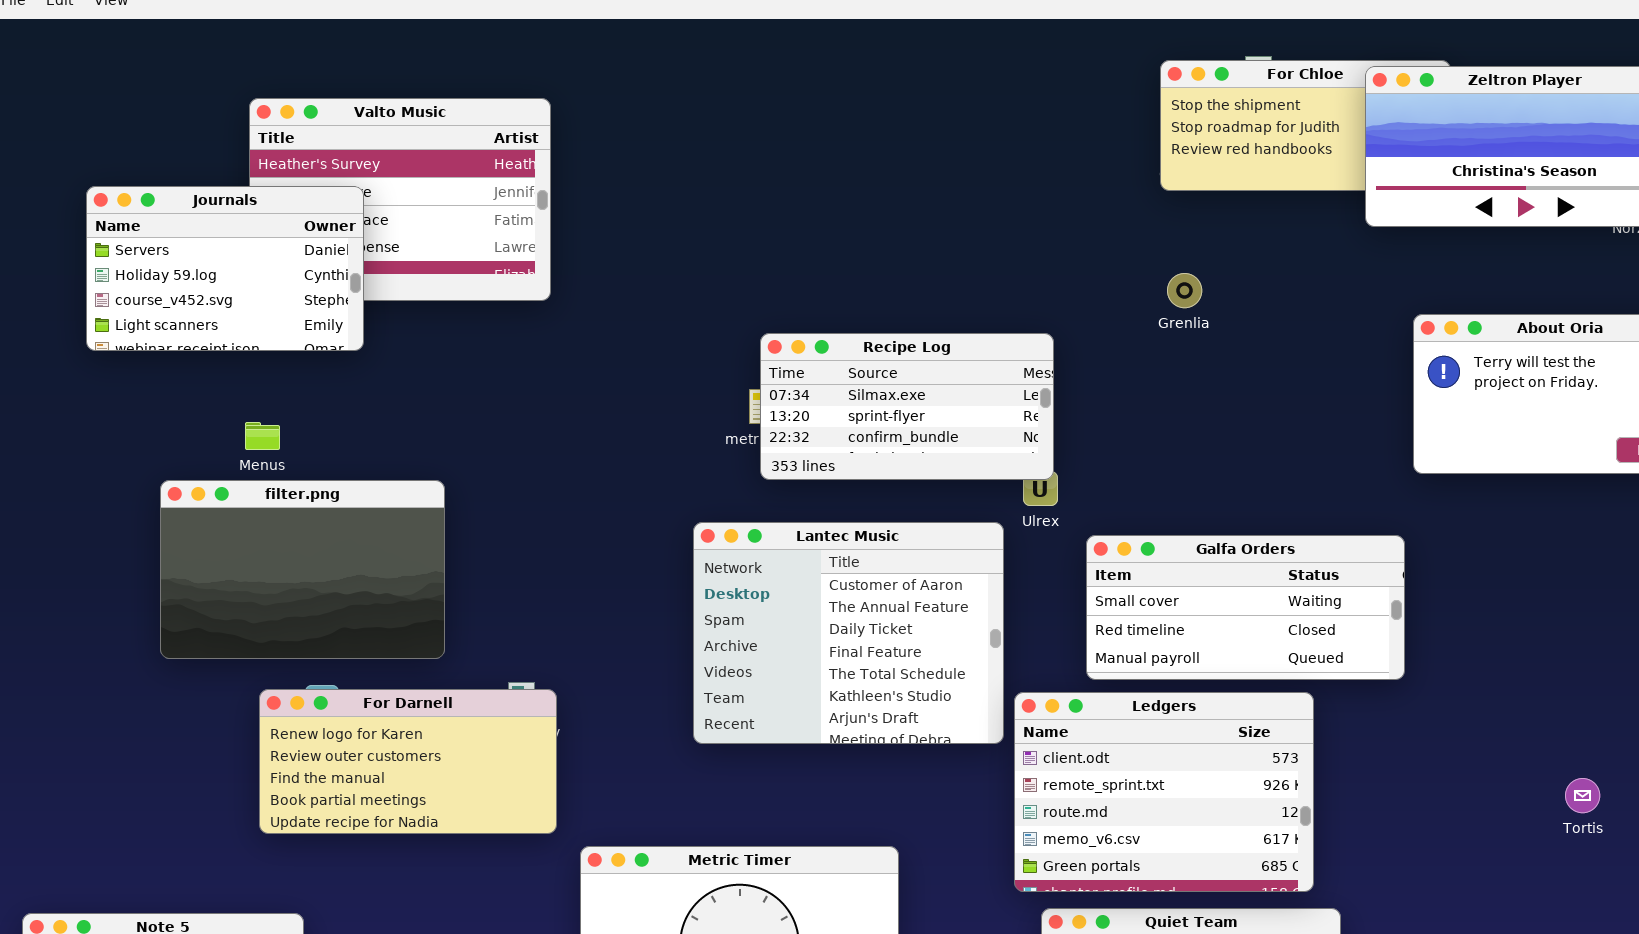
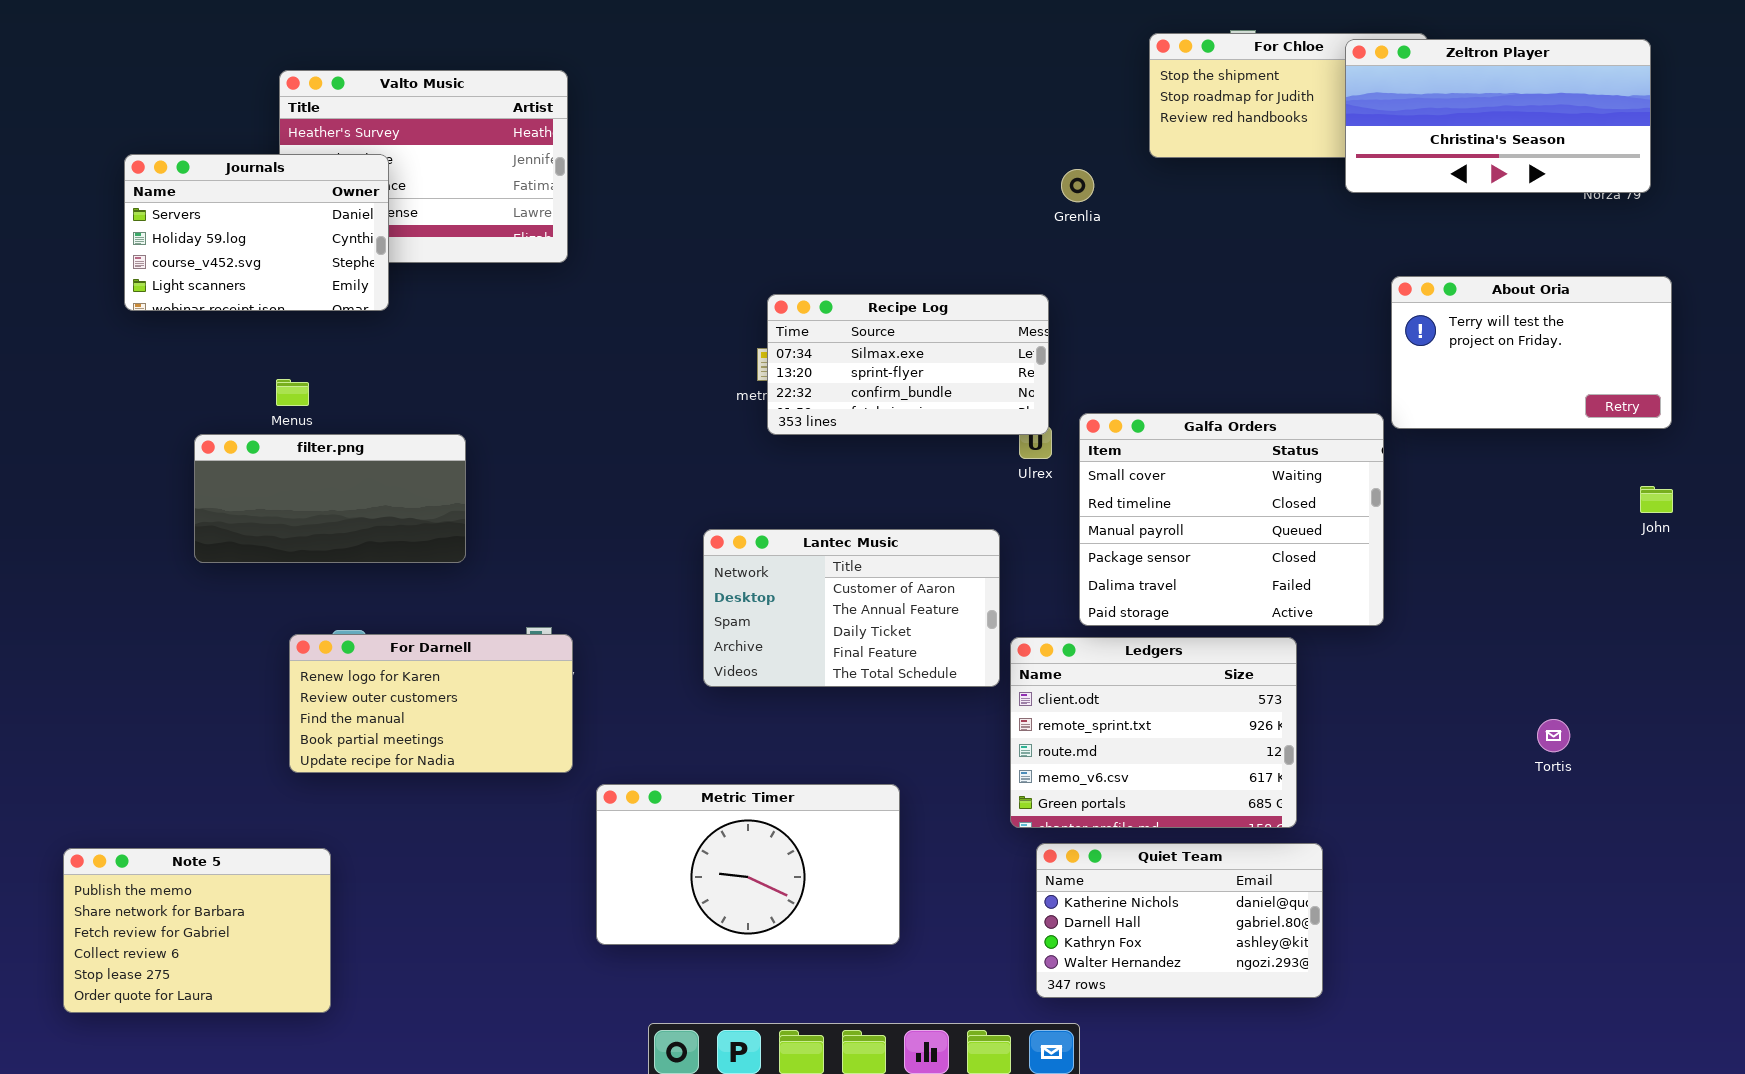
Grenlia: [1167,273,1202,308] -> [1061,169,1094,202], moved
filter.png: [160,480,445,659] -> [194,434,466,563], resized
Lantec Music: [693,522,1004,744] -> [703,529,1000,687], resized
Galfa Orders: [1086,535,1405,680] -> [1079,413,1384,626], resized

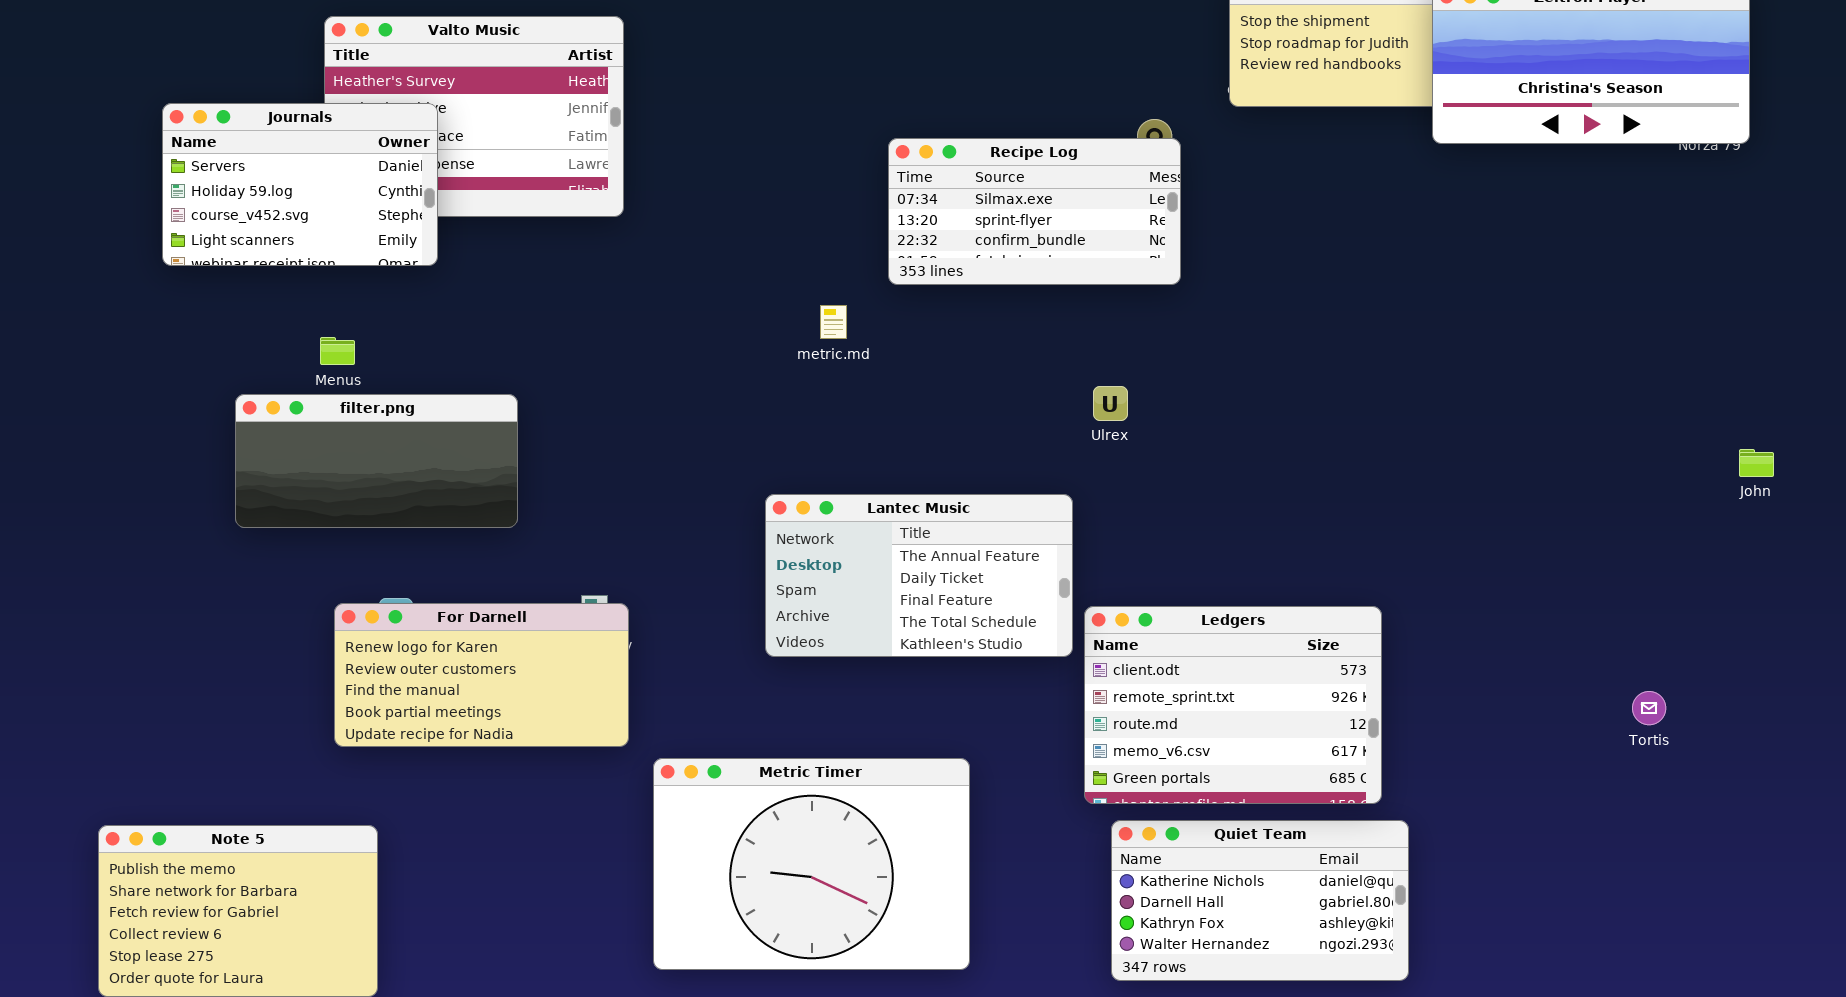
About Oria: [1391,276,1672,429] -> none, closed
Recipe Log: [767,294,1049,435] -> [888,138,1181,285], moved
Galfa Orders: [1079,413,1384,626] -> none, closed
Lantec Music: [703,529,1000,687] -> [765,494,1073,657], scrolled down 1 row
Metric Timer: [596,784,900,945] -> [653,758,970,970], resized

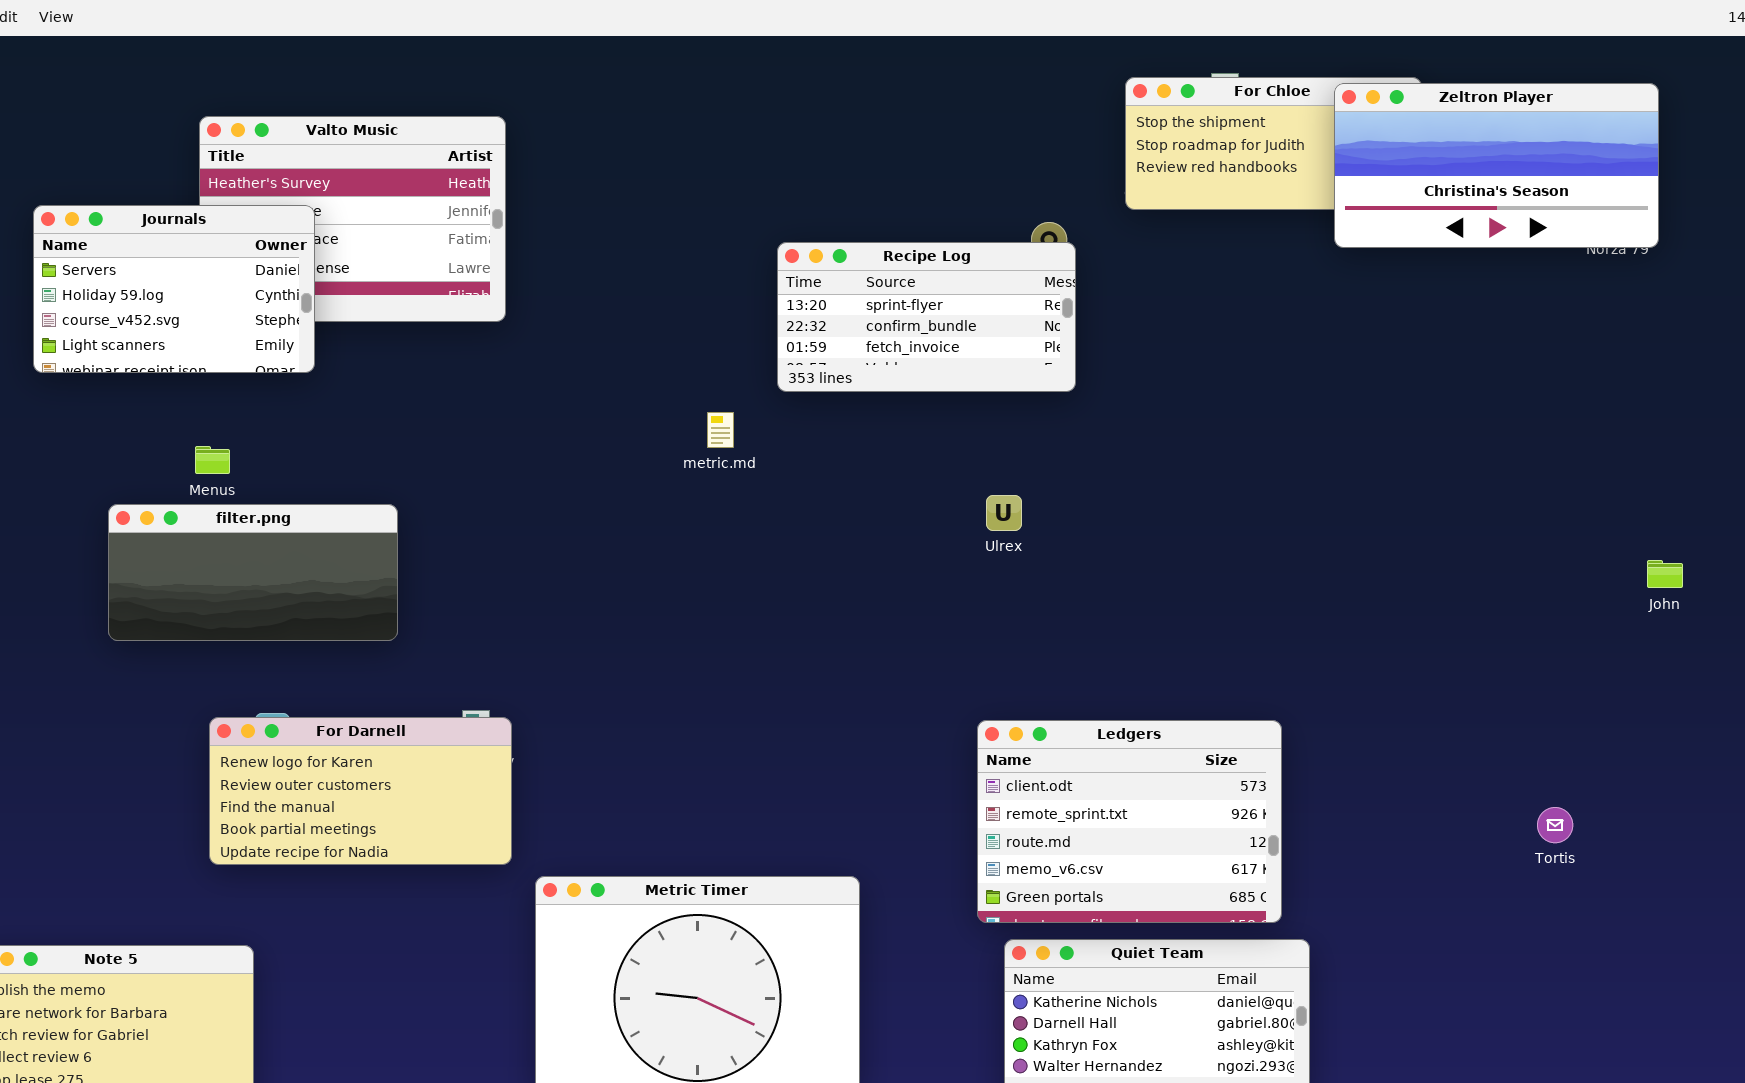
Recipe Log: [888,138,1181,285] -> [777,242,1076,392], scrolled down 1 row
Lantec Music: [765,494,1073,657] -> none, closed

